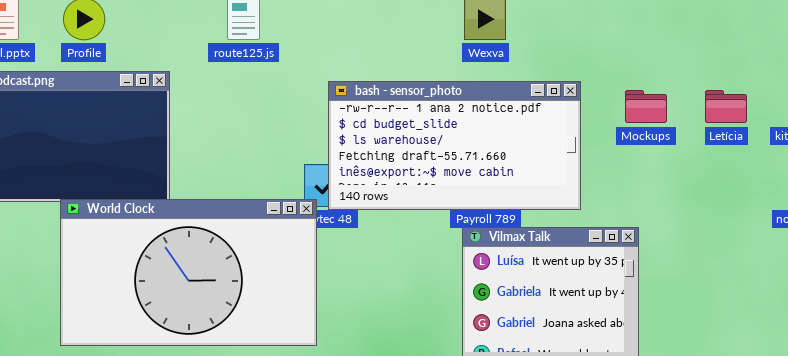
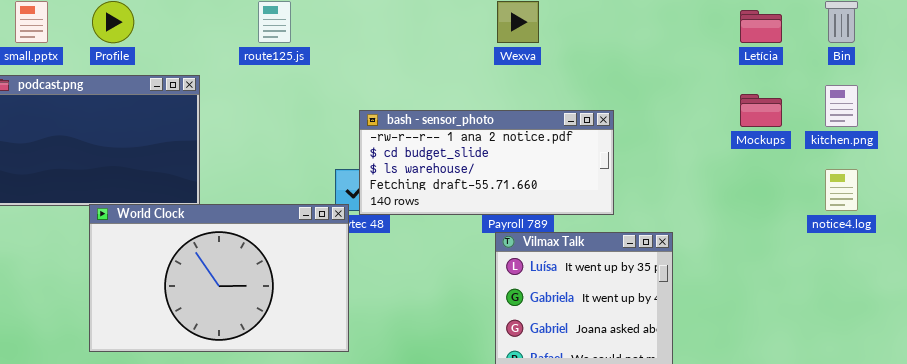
bash - sensor_photo: [328,81,581,210] -> [359,110,614,215], resized
Mockups: [625,90,667,123] -> [740,94,782,127], moved
Letícia: [705,90,747,123] -> [740,10,782,43], moved

